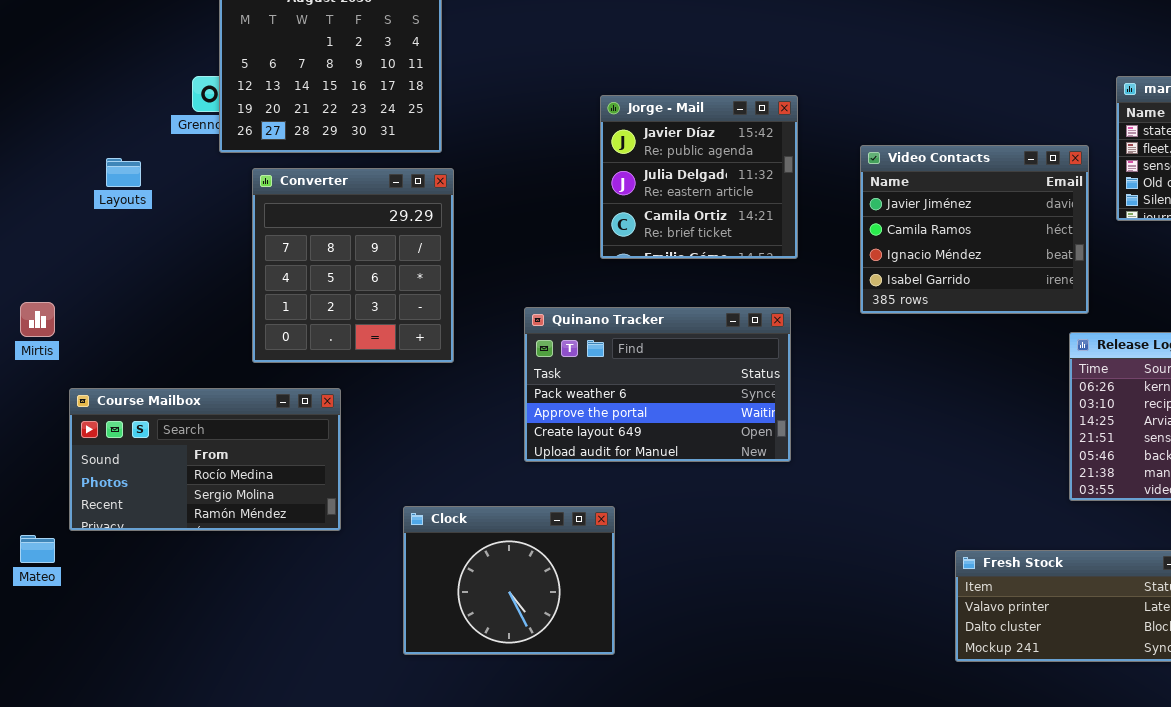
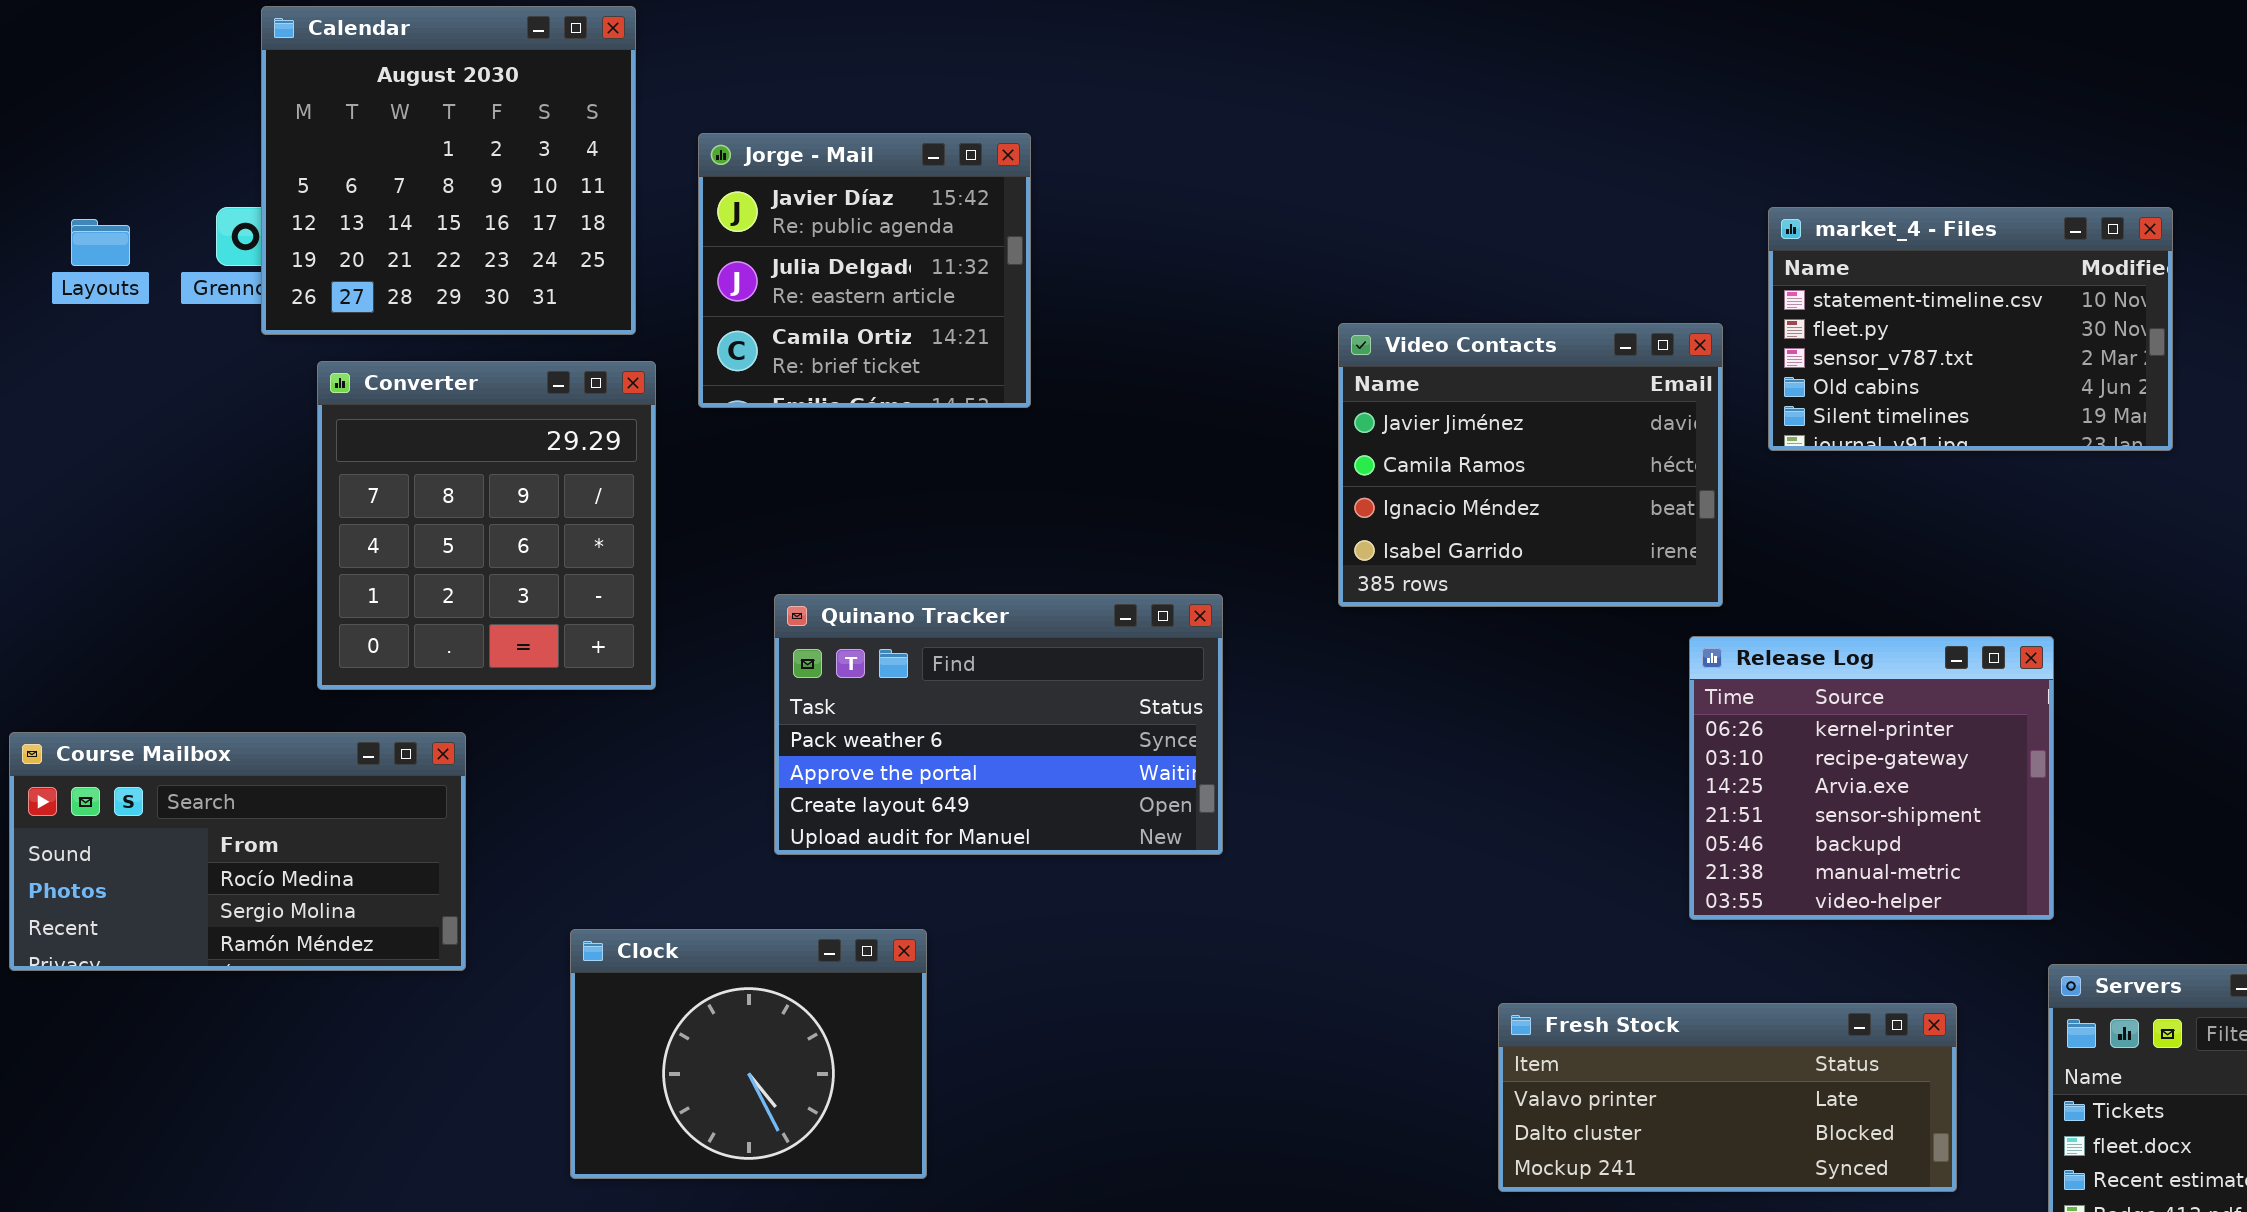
Jorge - Mail: [600,95,798,259] -> [698,133,1031,408], moved
Layouts: [106,158,141,187] -> [71,219,130,266], moved

